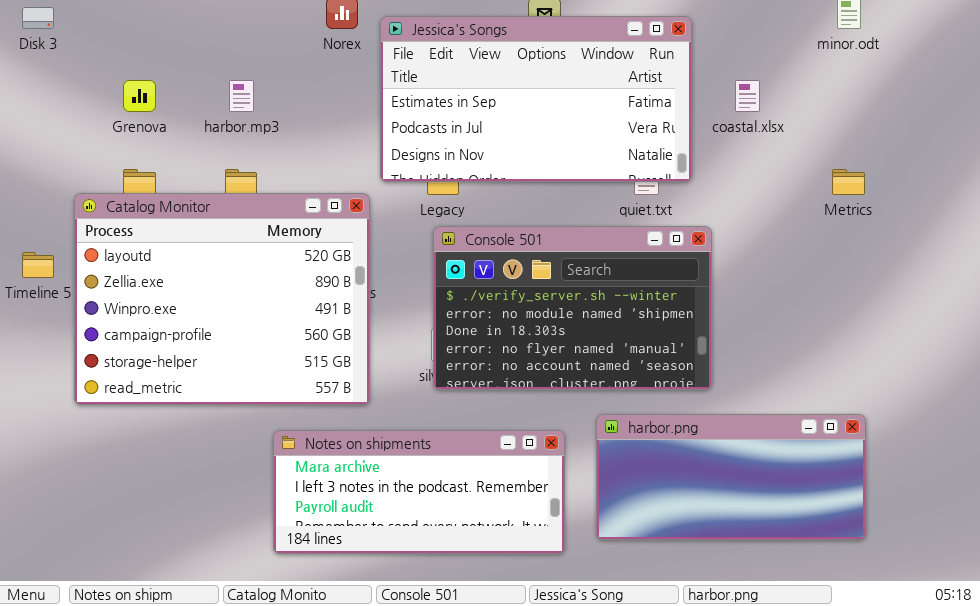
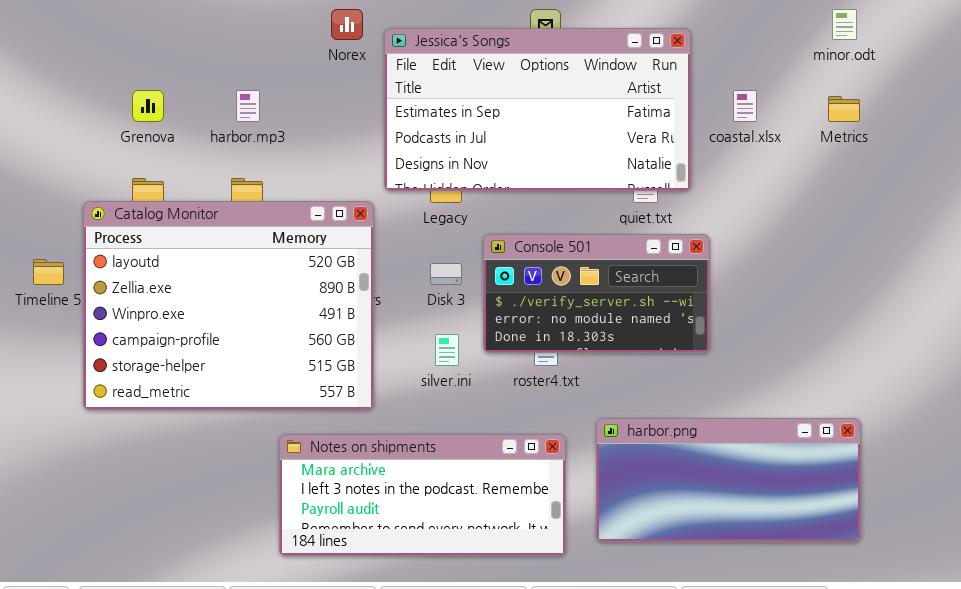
Disk 3: [22,7,54,29] -> [430,263,462,285], moved
Metrics: [832,169,865,195] -> [828,96,860,122], moved
Console 501: [433,226,712,390] -> [483,234,710,353], resized

